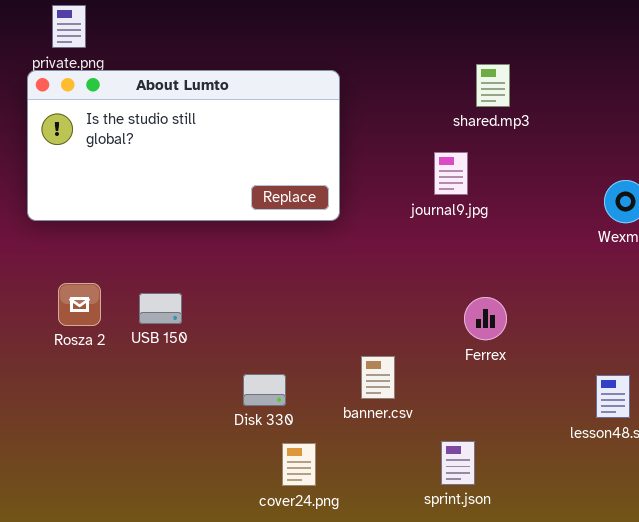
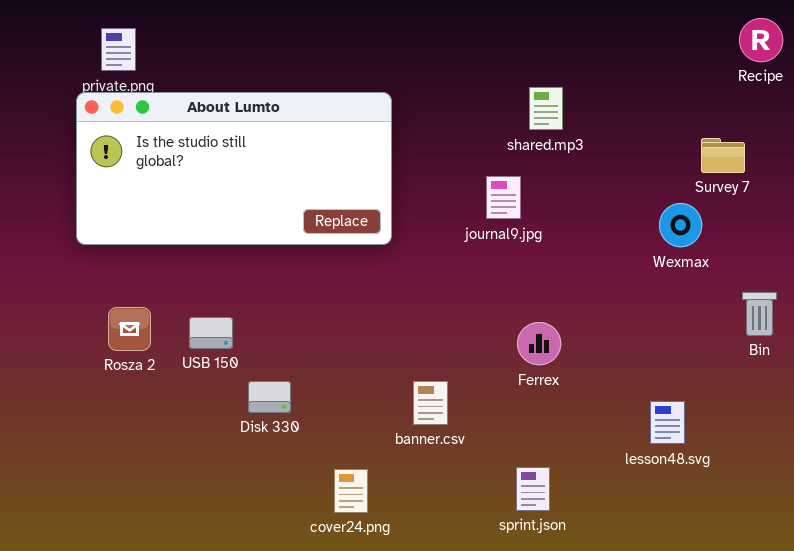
Disk 330: [243,374,286,406] -> [248,381,291,413], moved
sprint.json: [441,441,475,485] -> [516,467,550,511], moved

